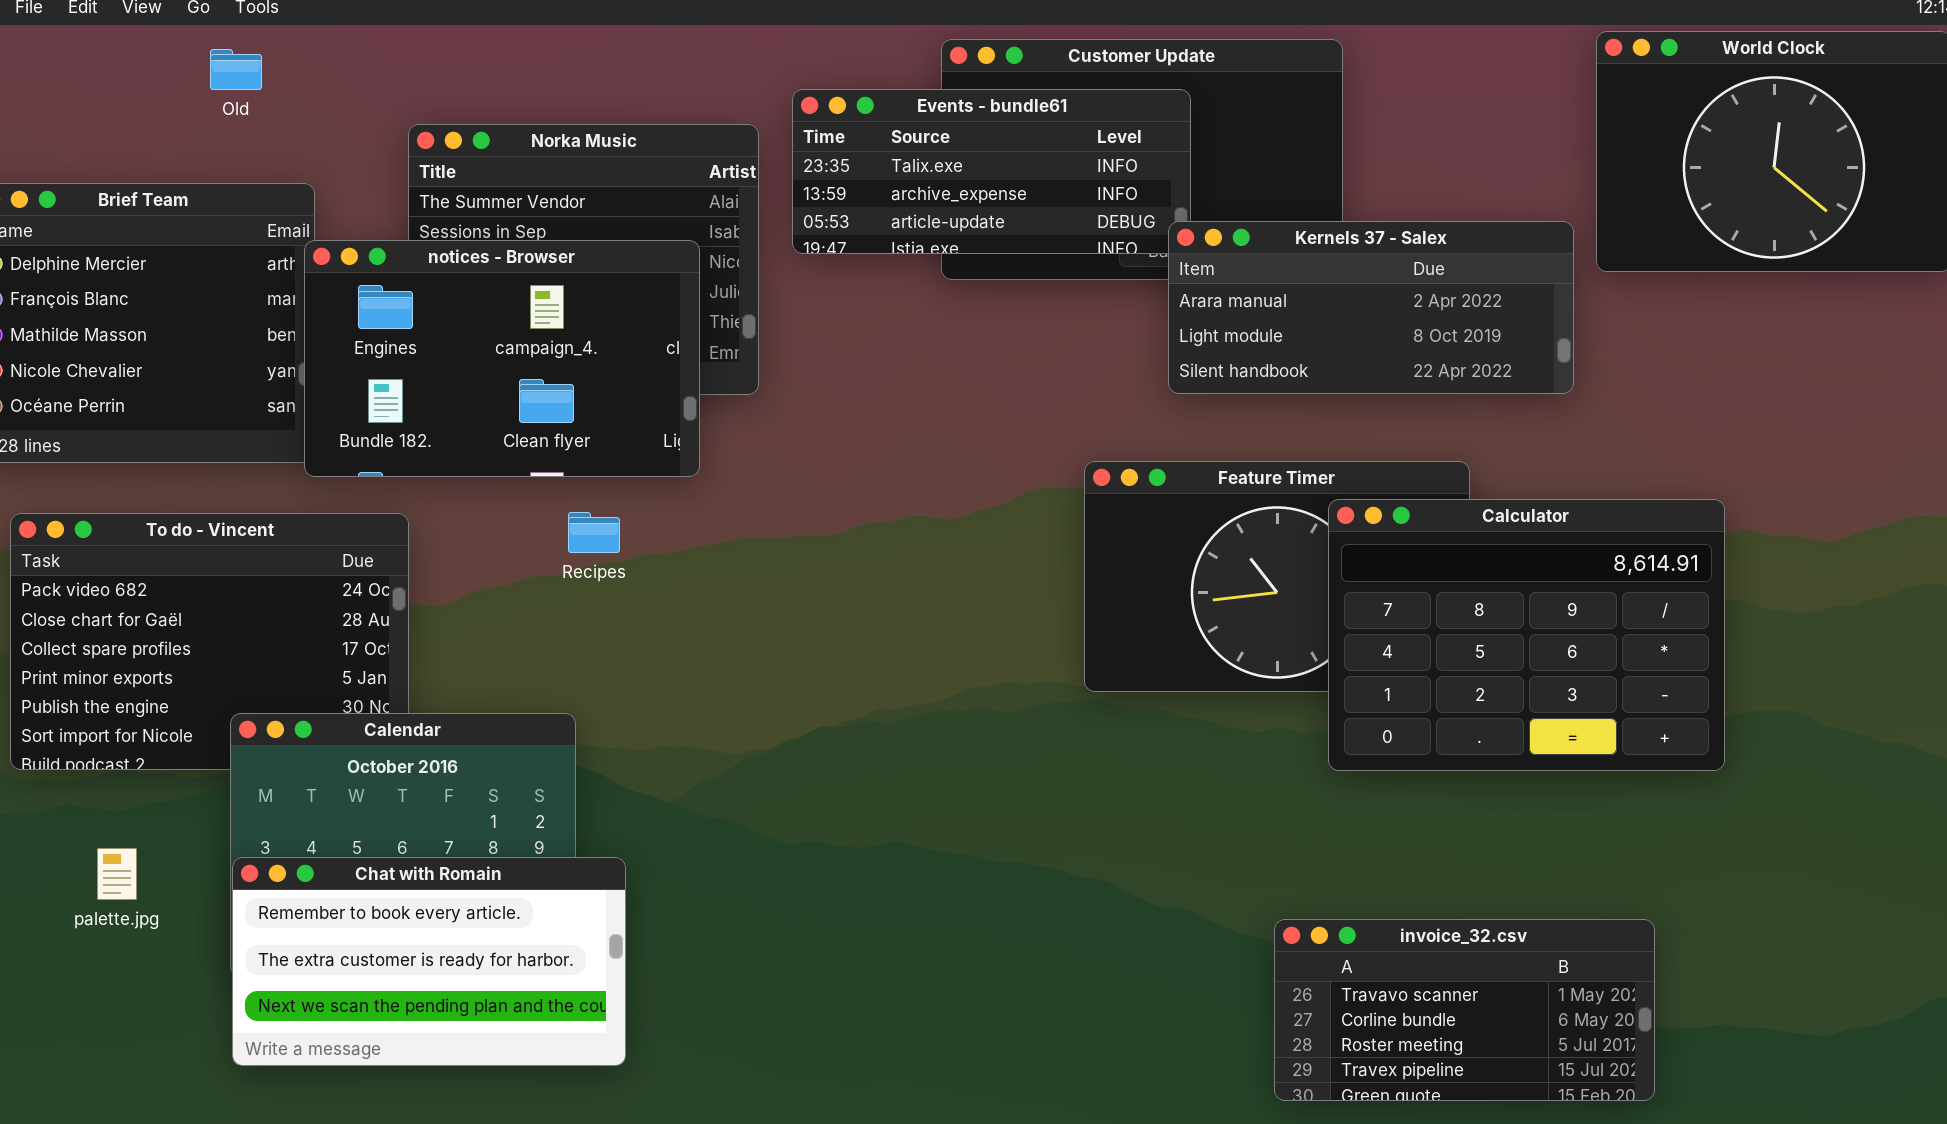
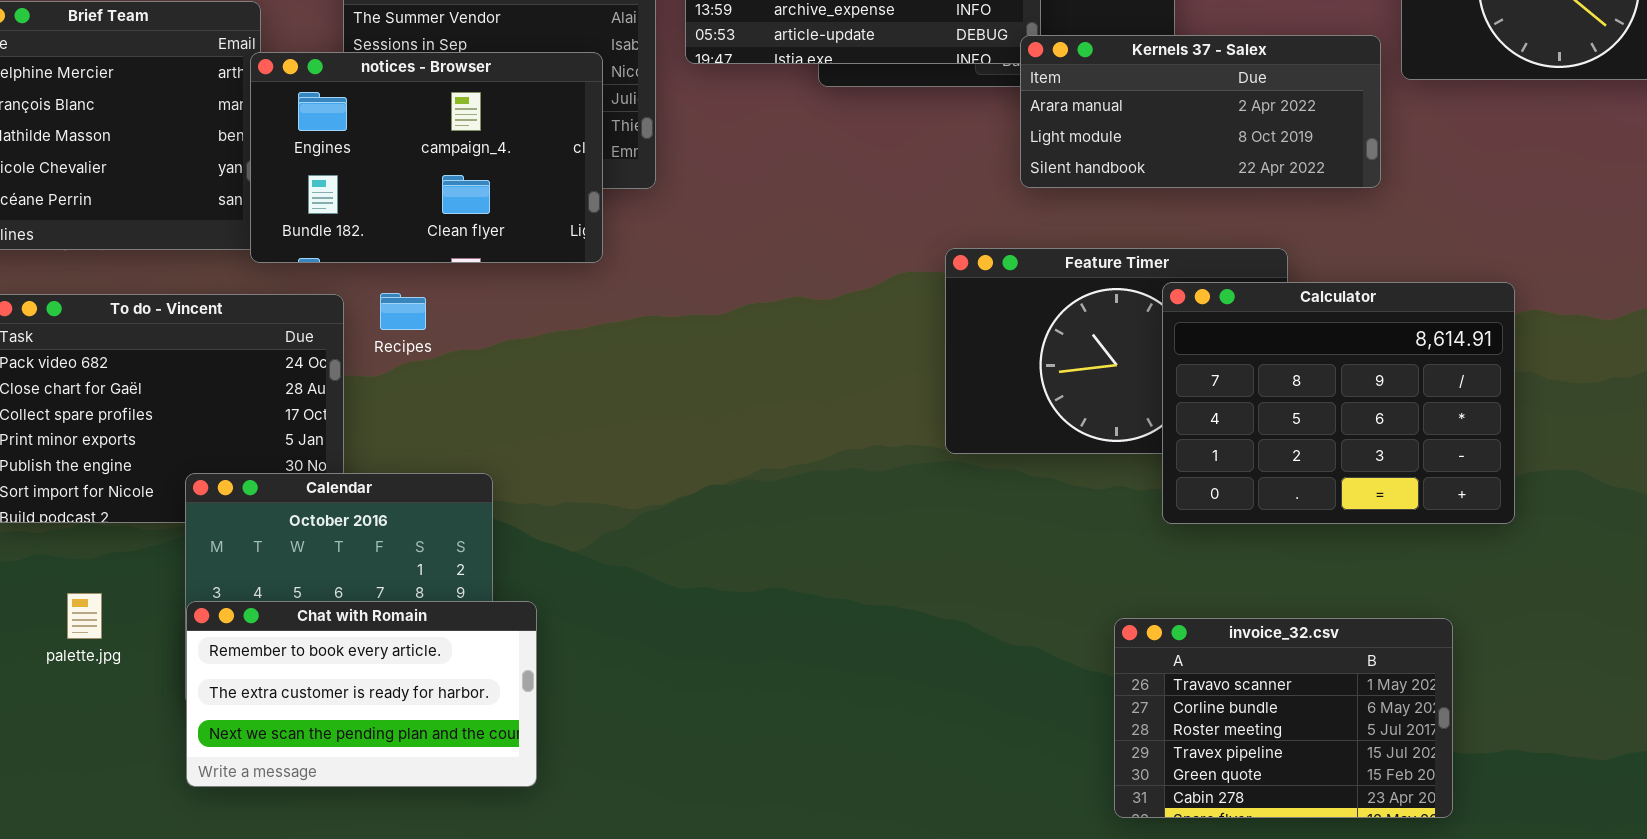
Recipes: [568,512,620,553] -> [380,293,426,330], moved
invoice_32.csv: [1274,919,1655,1101] -> [1114,618,1453,818], resized

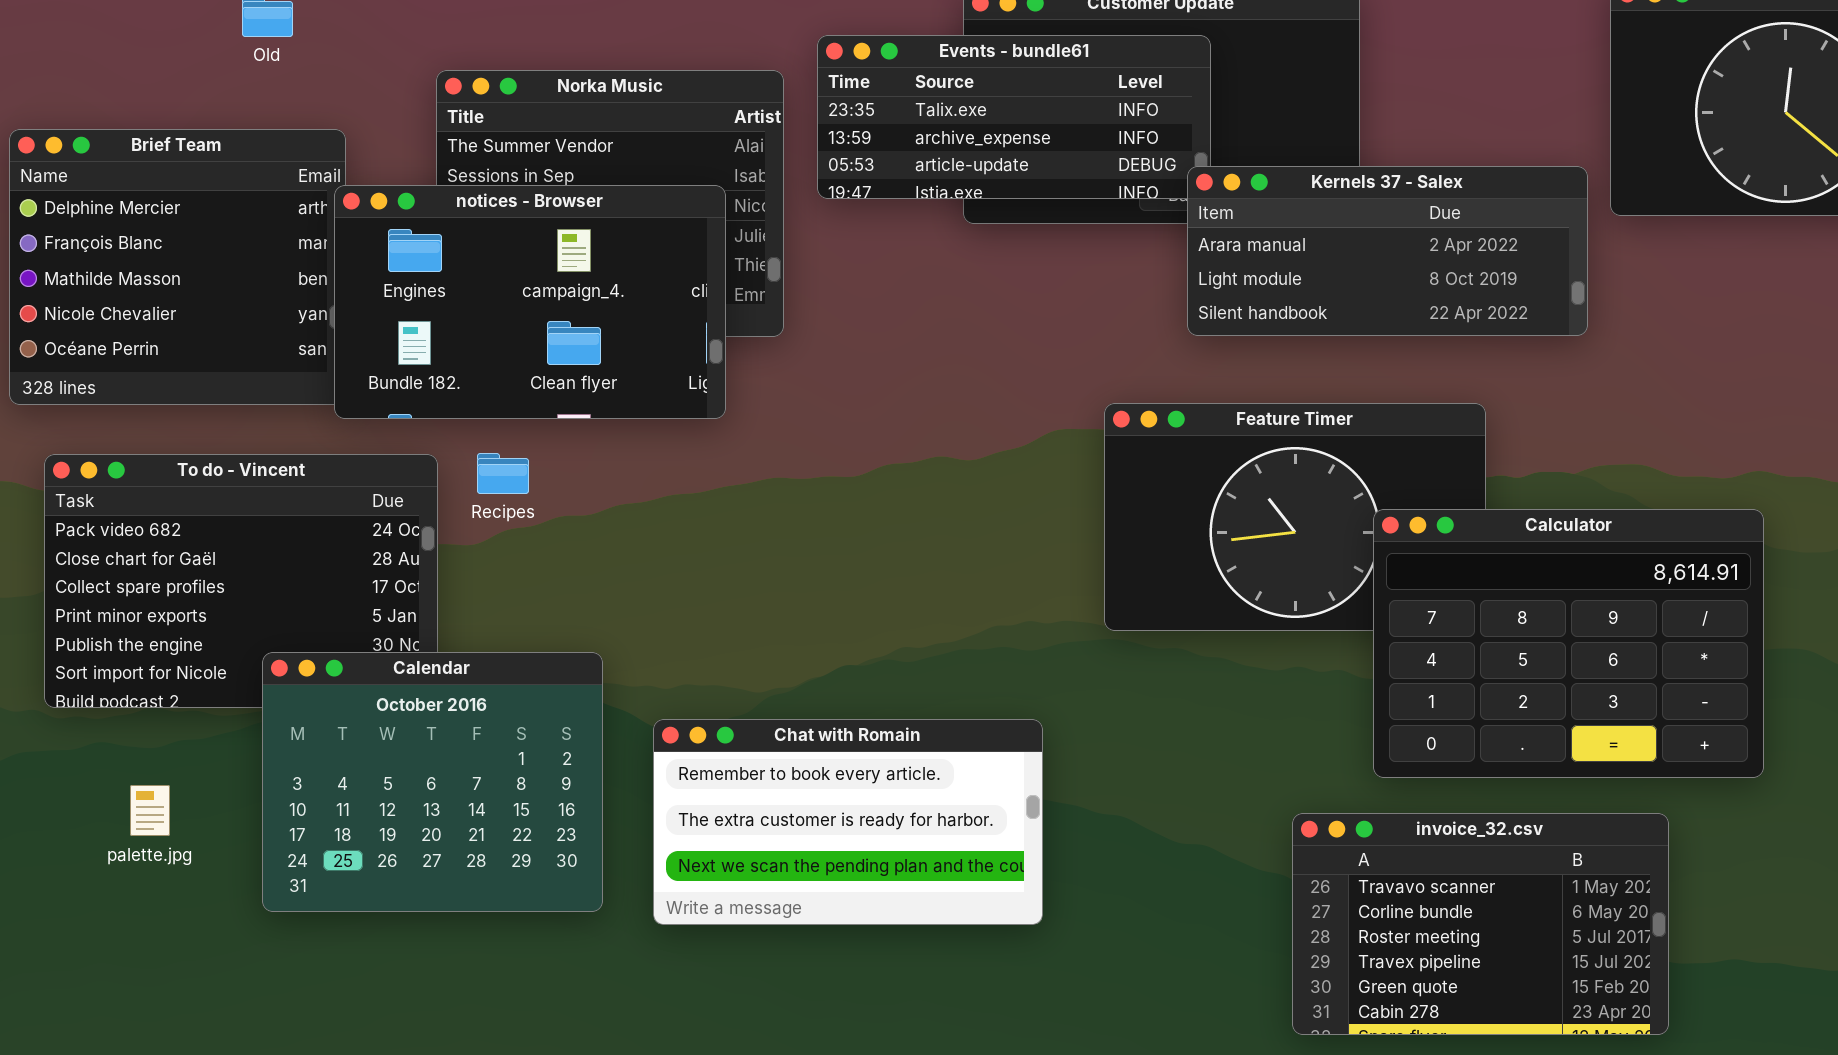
Calculator: [1162,282,1515,524] -> [1373,509,1764,778], moved
Chat with Romain: [186,601,537,787] -> [653,719,1043,925], moved

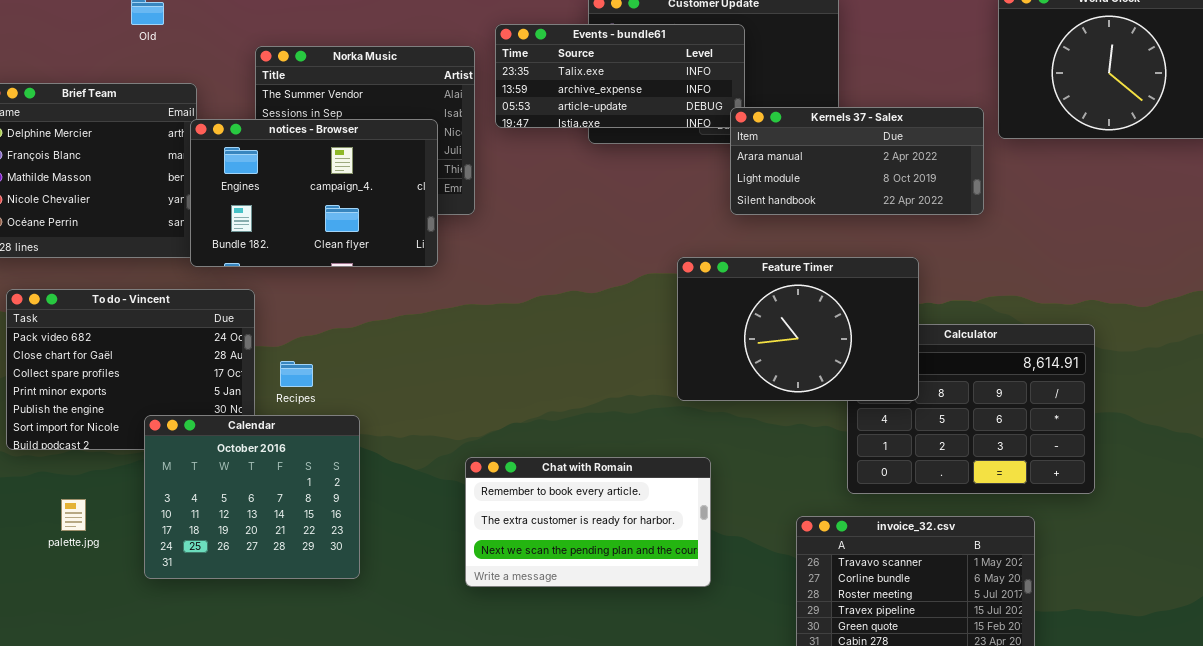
Feature Timer: [1104,403,1486,631] -> [677,257,919,401], raised
Recipes: [477,453,529,494] -> [280,361,313,387], moved
Chat with Romain: [653,719,1043,925] -> [465,457,711,587], moved

